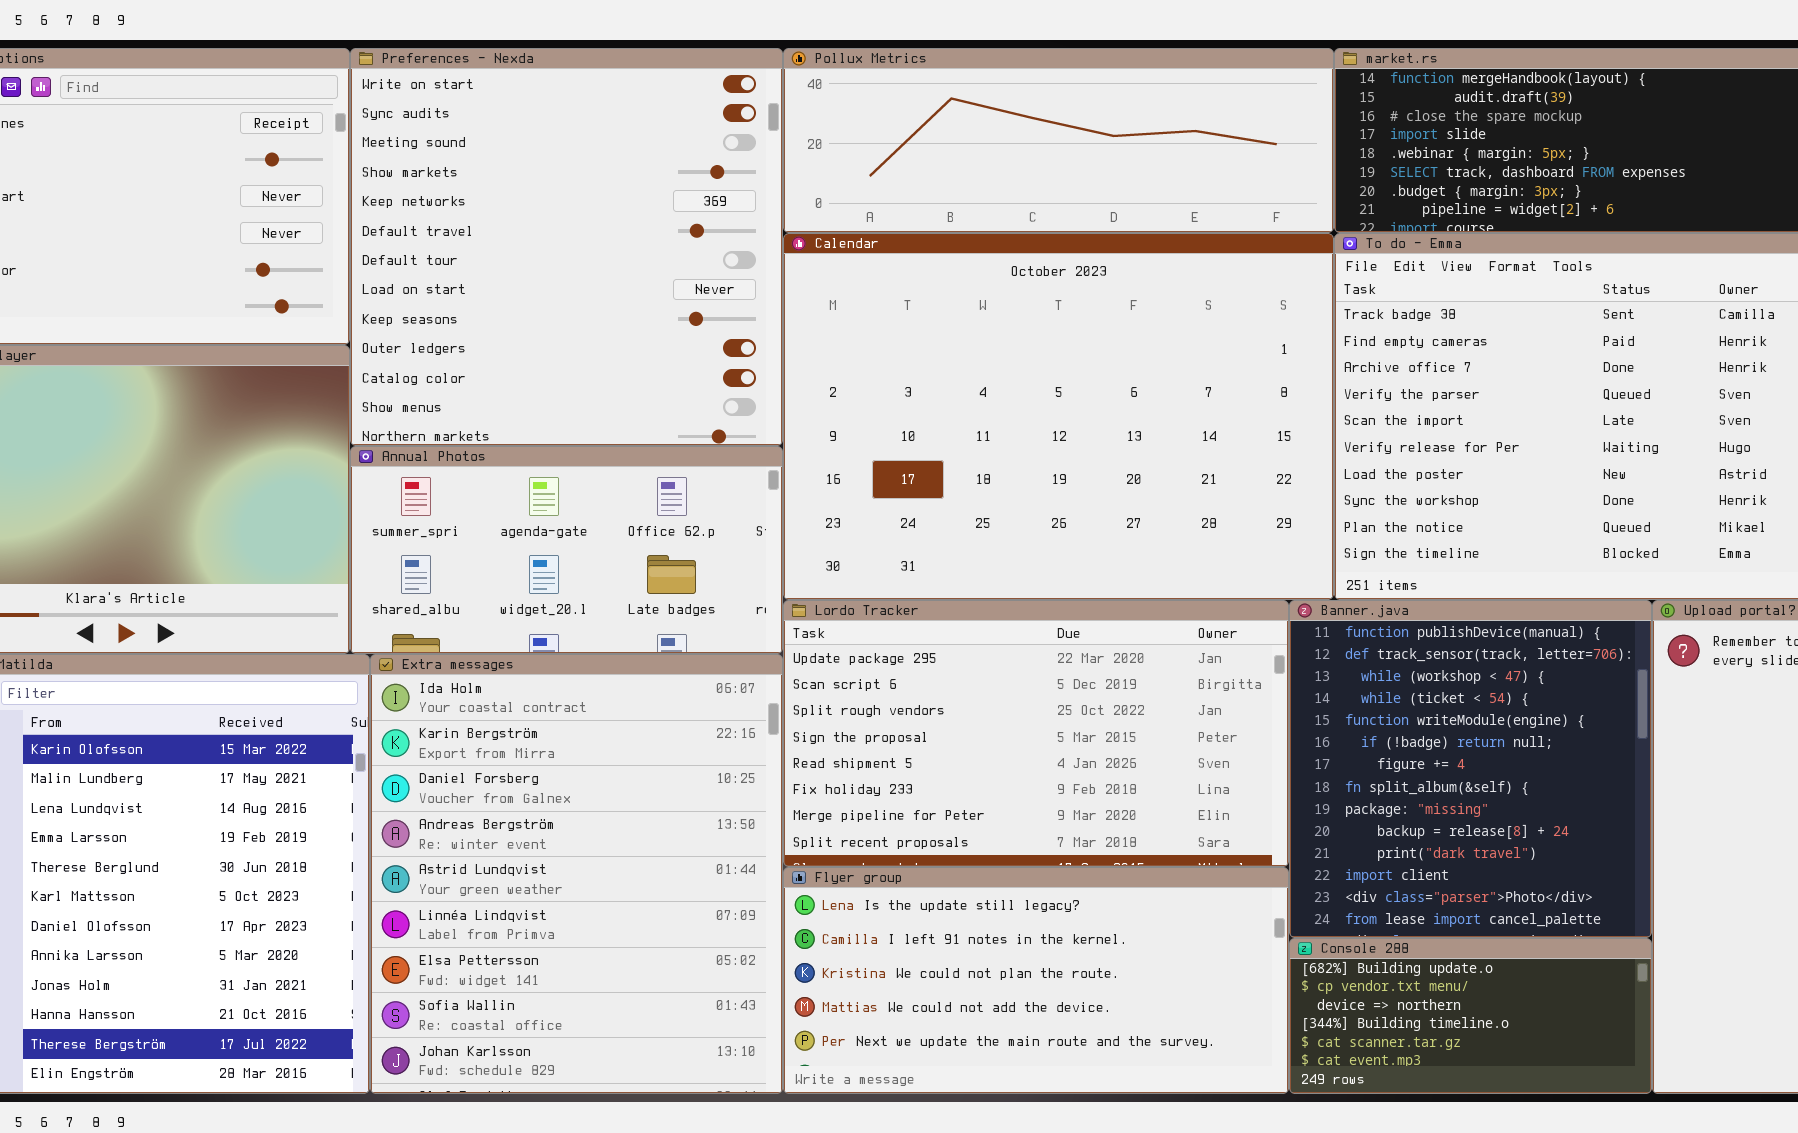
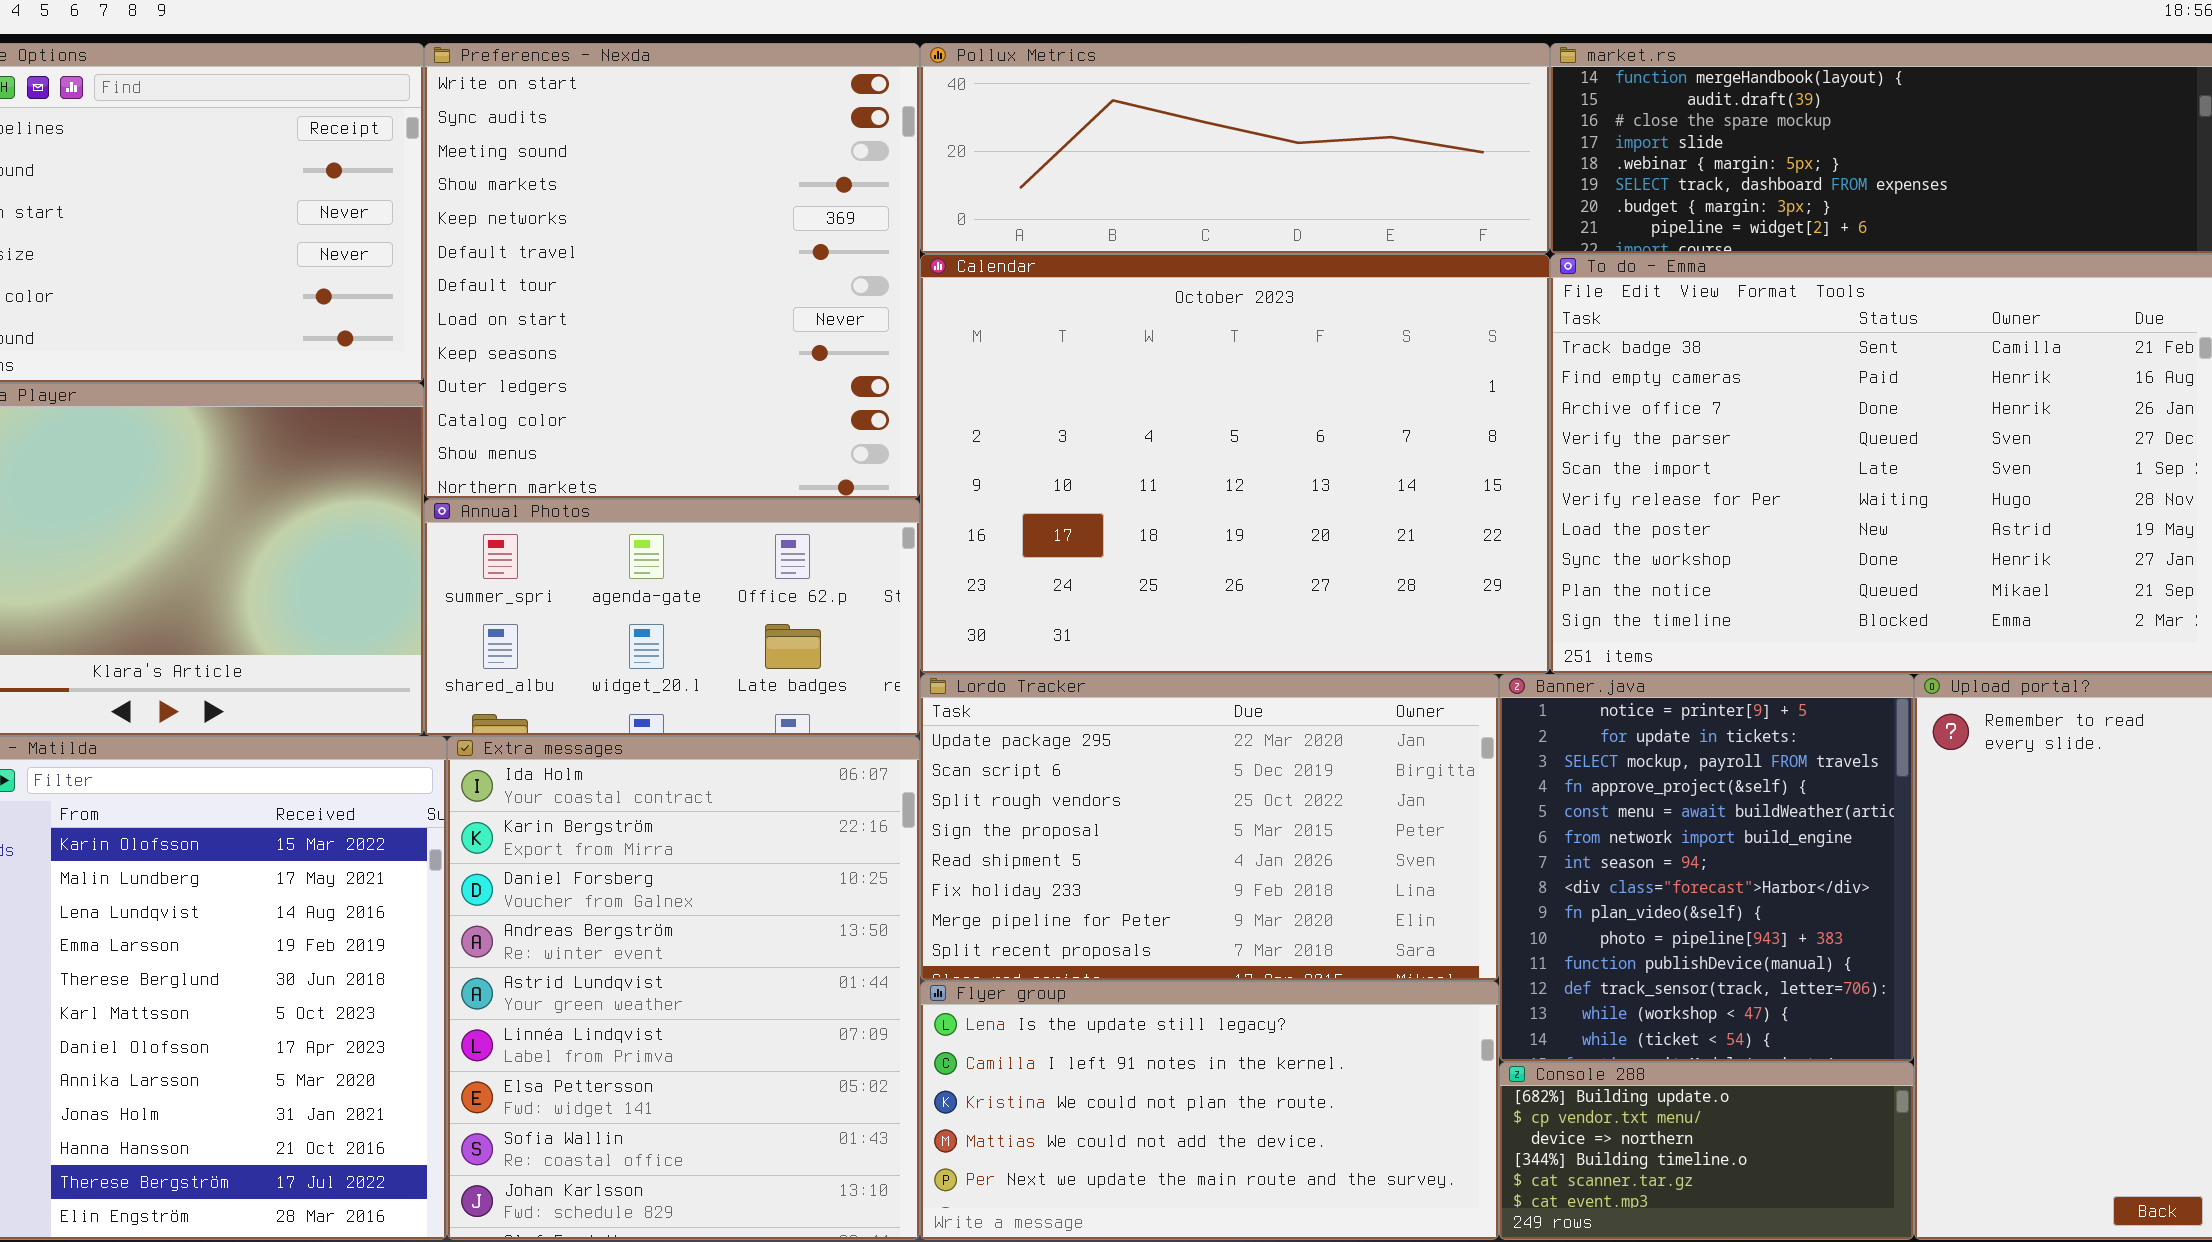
Banner.java: [1289,600,1652,938] -> [1499,674,1914,1062], scrolled up 10 rows

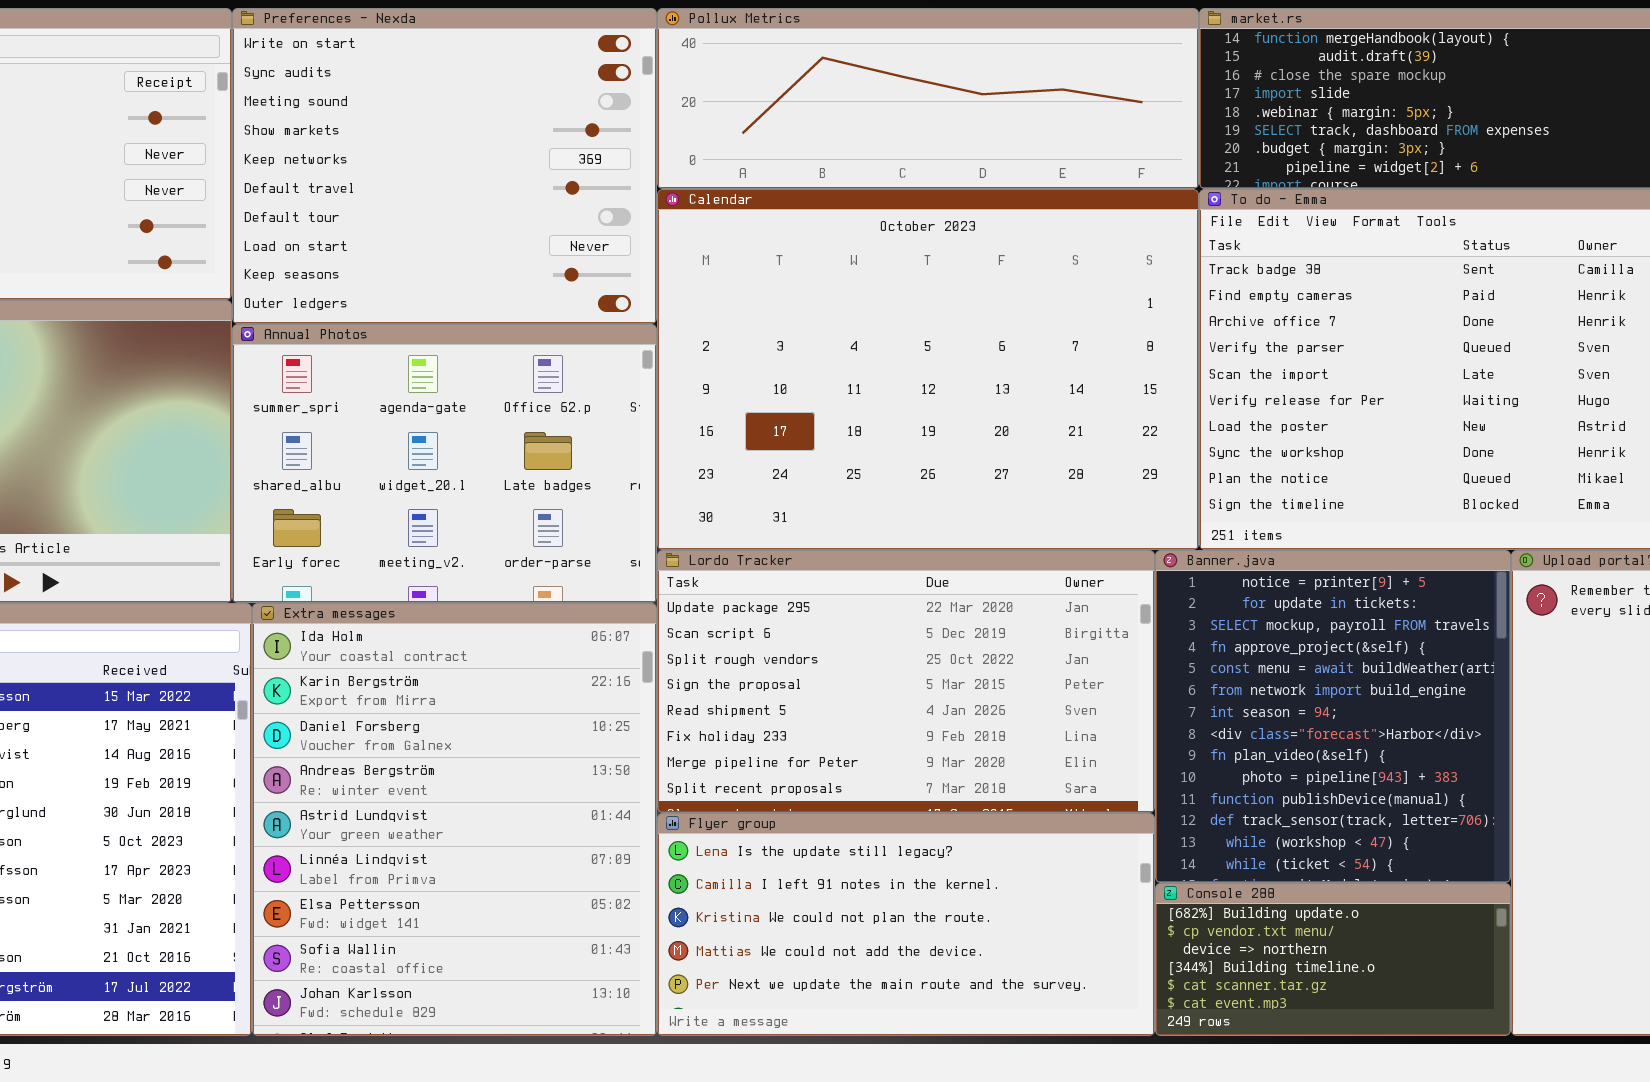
Preferences - Nexda: [424,43,920,499] -> [232,8,657,324], resized
Annual Photos: [424,499,920,736] -> [232,324,657,603], resized

